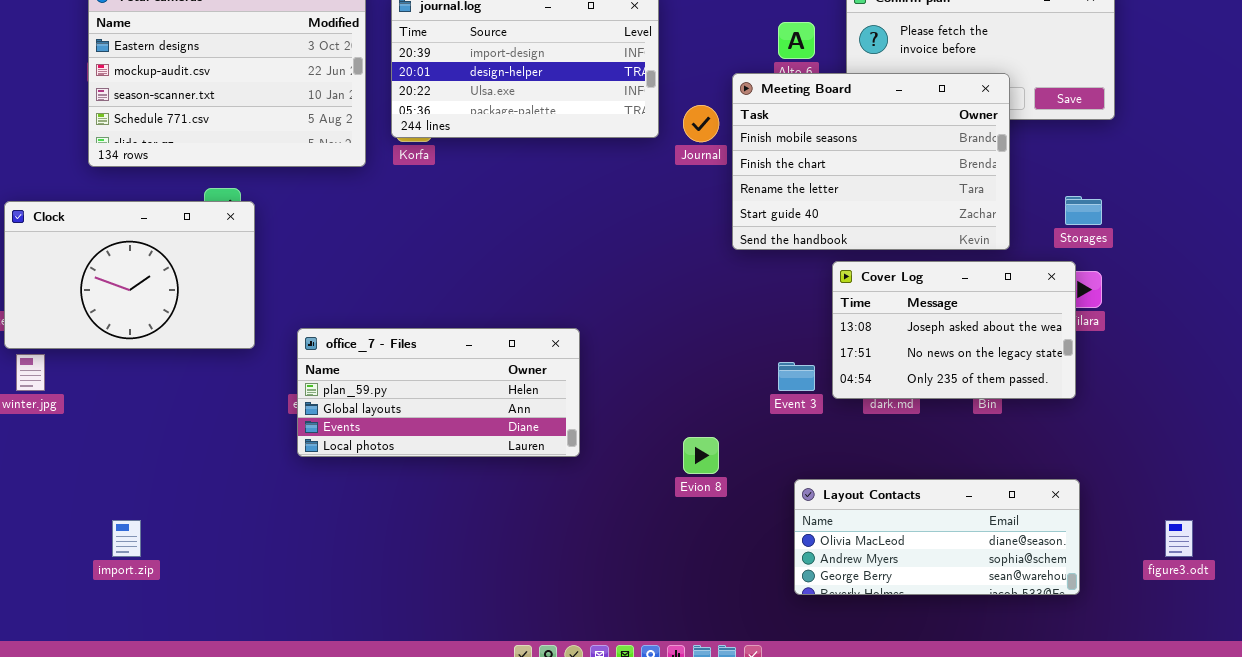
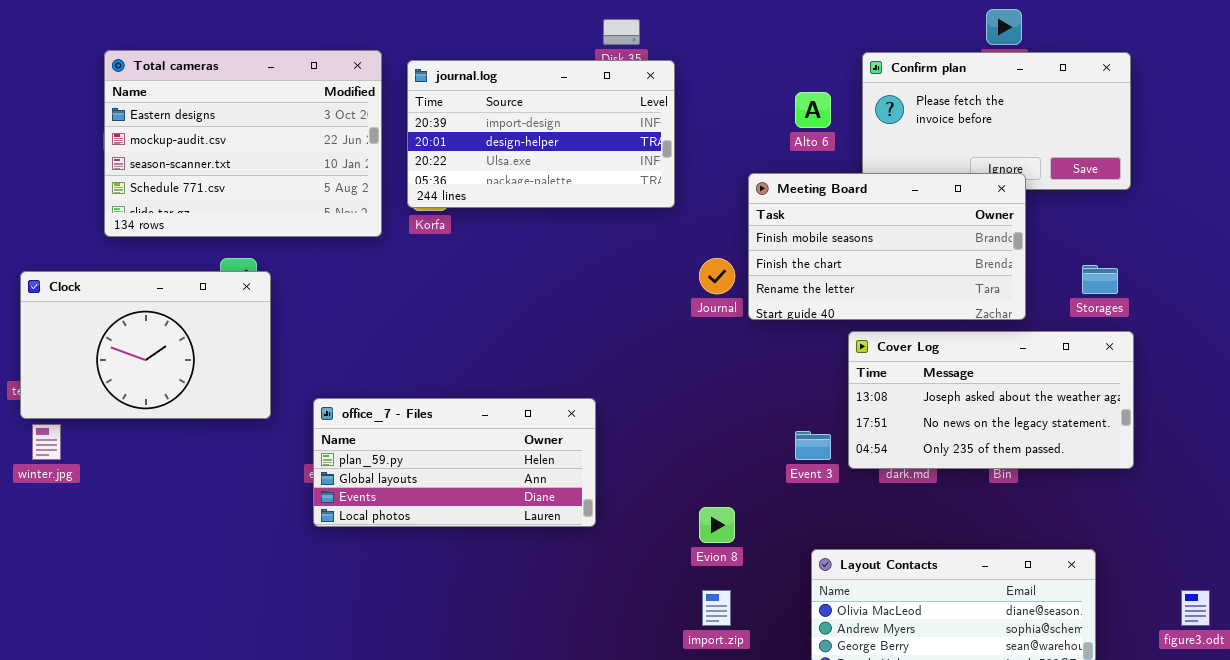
Meeting Board: [732,73,1010,250] -> [748,173,1026,320], resized
Journal: [683,105,719,142] -> [699,258,735,294], moved
Cover Log: [832,261,1076,399] -> [848,331,1134,469], resized
import.zip: [112,520,141,557] -> [702,590,731,626], moved

